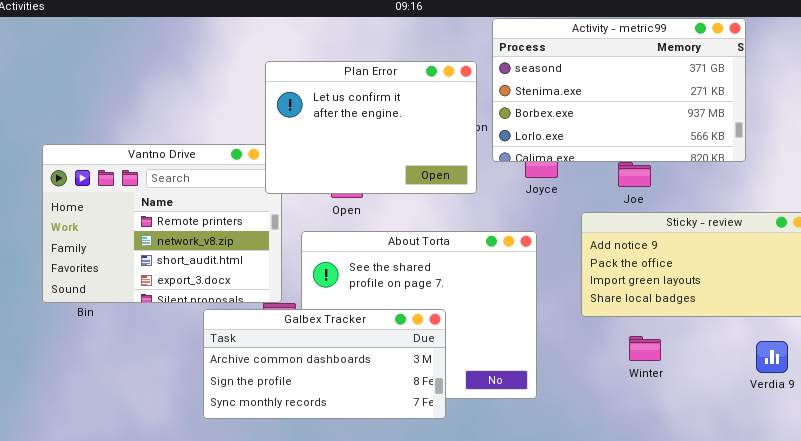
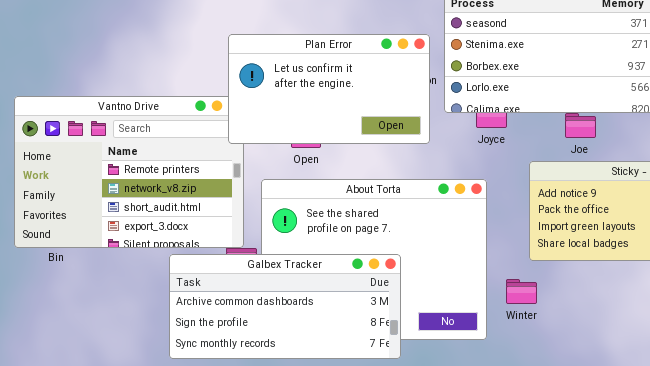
Plan Error: [265,61,477,194] -> [228,34,430,144], resized
Winter: [629,336,661,361] -> [506,279,537,304], moved

